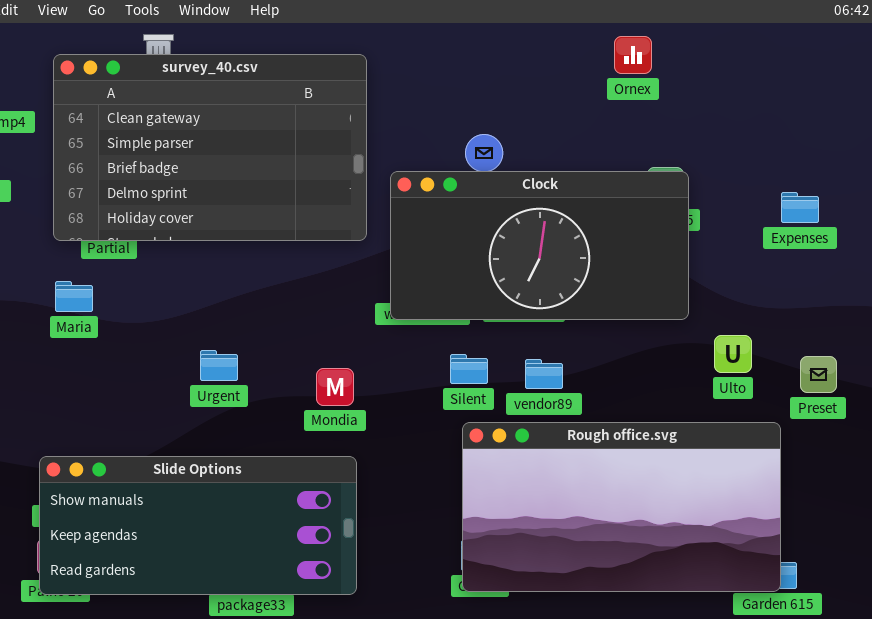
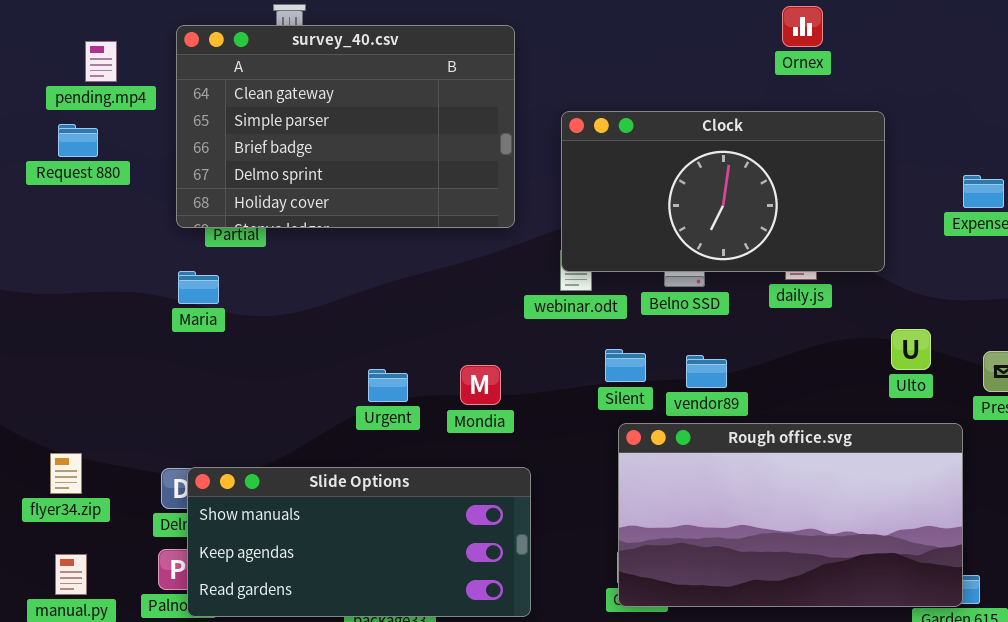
Clock: [390,171,689,320] -> [561,111,885,272], moved
Urgent: [200,350,238,381] -> [368,369,408,402], moved
Slide Options: [39,456,357,595] -> [187,467,531,617], moved

